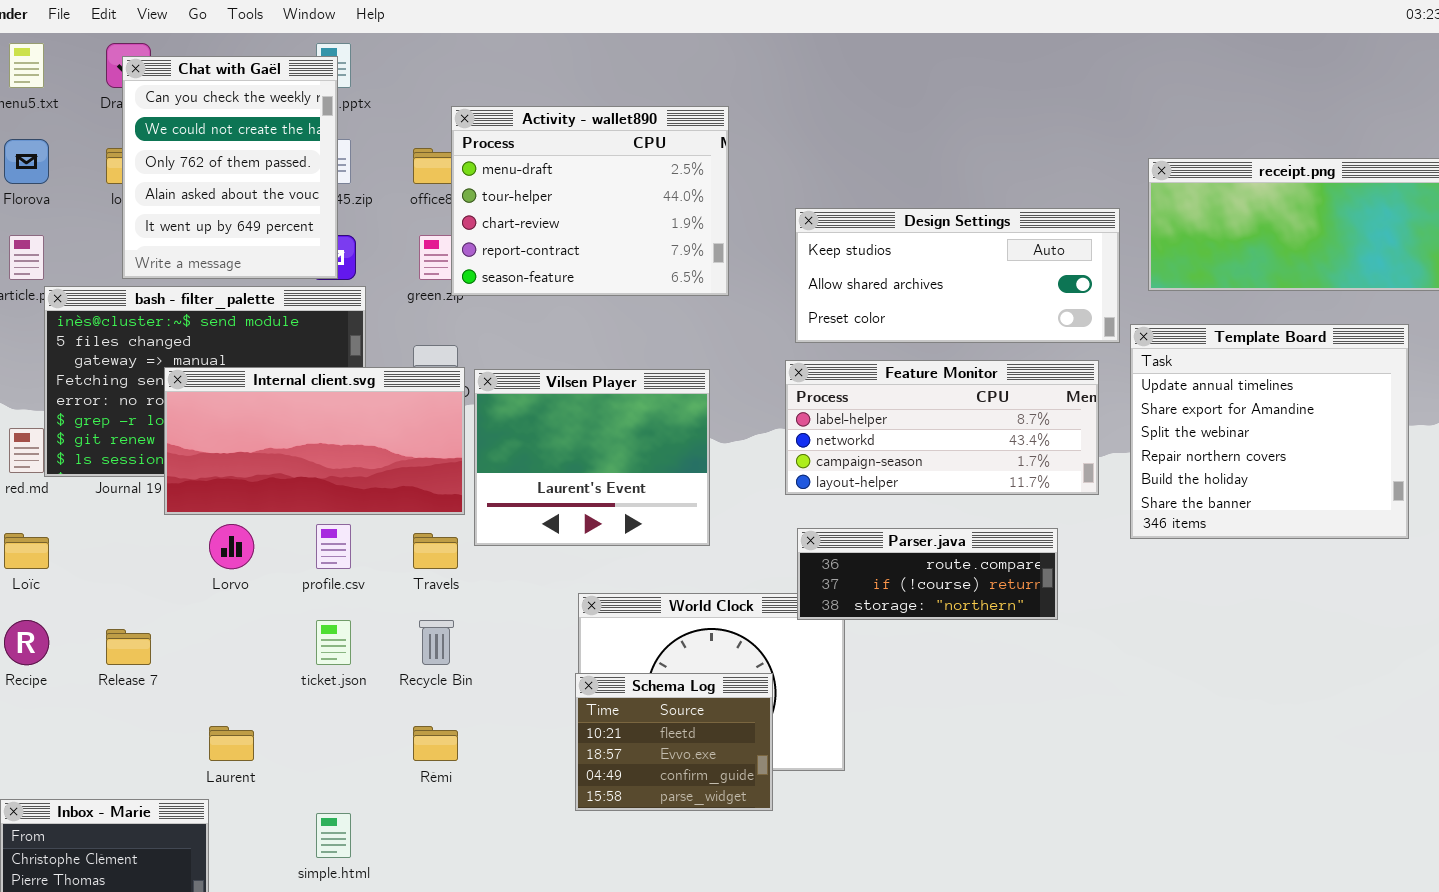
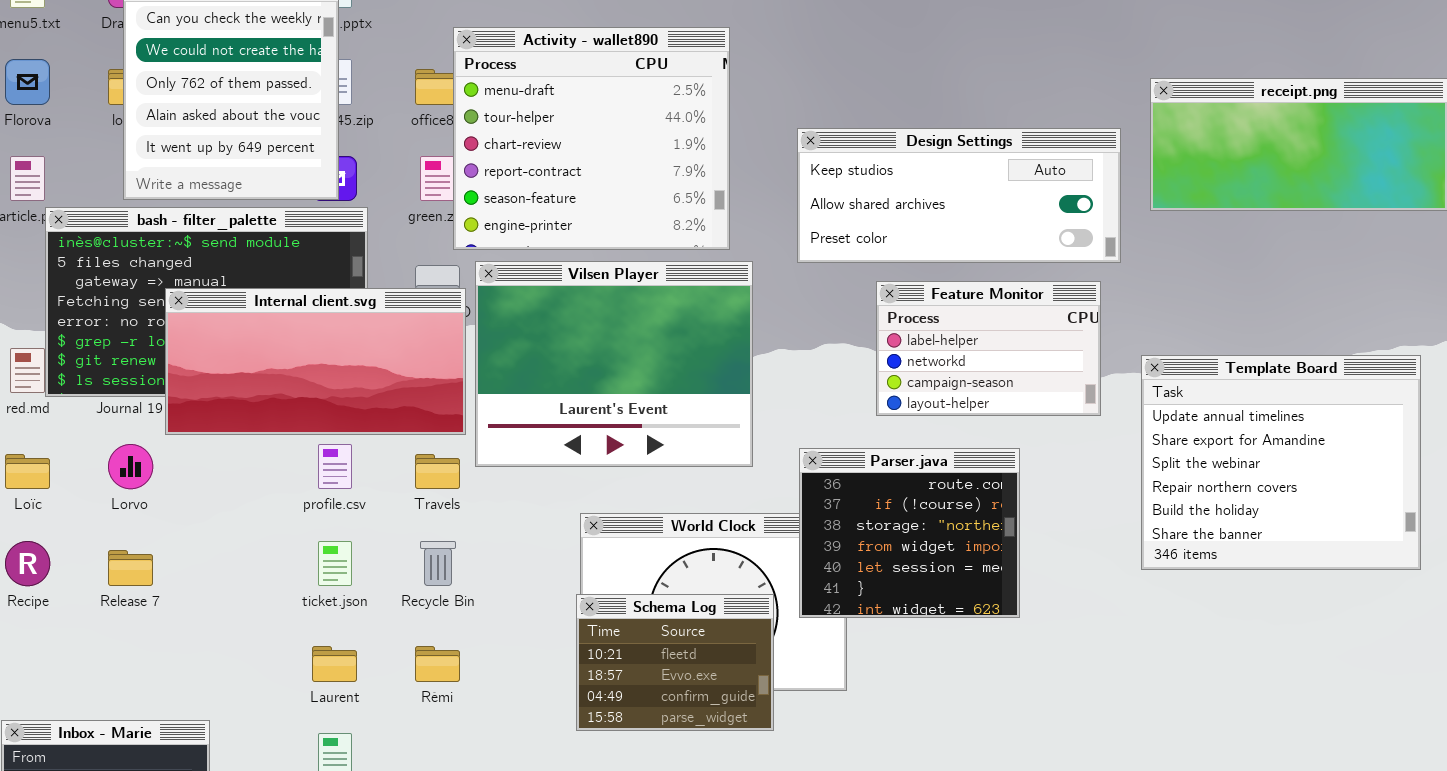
Activity - wallet890: [451,106,729,296] -> [453,27,730,250], resized
Template Board: [1130,324,1409,539] -> [1141,355,1421,570], moved
Feature Monitor: [785,360,1099,495] -> [876,281,1101,416], resized
Vilsen Player: [474,369,710,546] -> [475,261,753,467], resized
Lorvo: [209,524,254,569] -> [108,444,153,489], moved
Parser.java: [797,528,1058,620] -> [799,448,1020,618], resized
Laurent: [209,726,254,761] -> [312,646,357,682], moved

